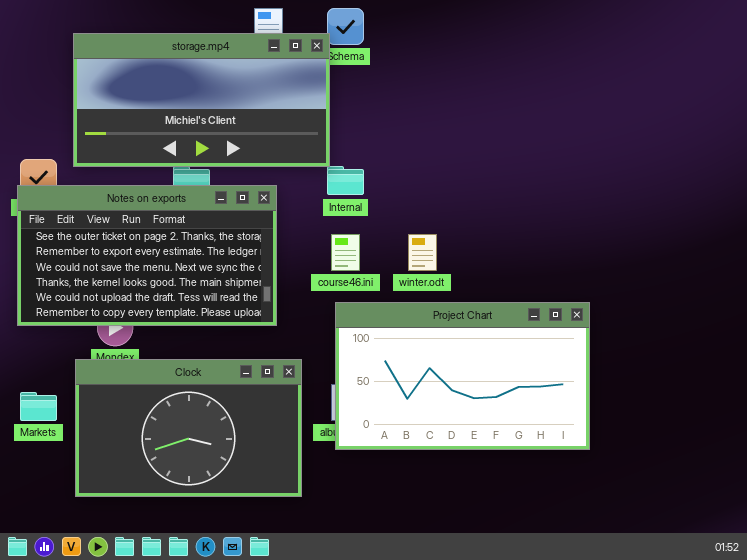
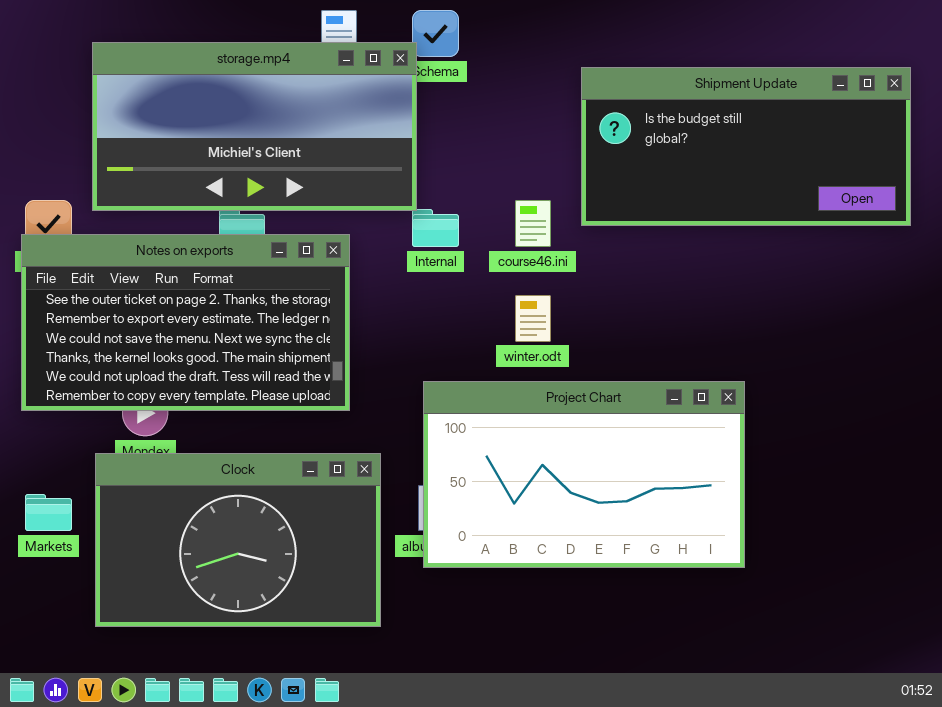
Shipment Update: none -> [581,67,911,226], opened
course46.ini: [331,234,360,271] -> [515,200,551,247], moved

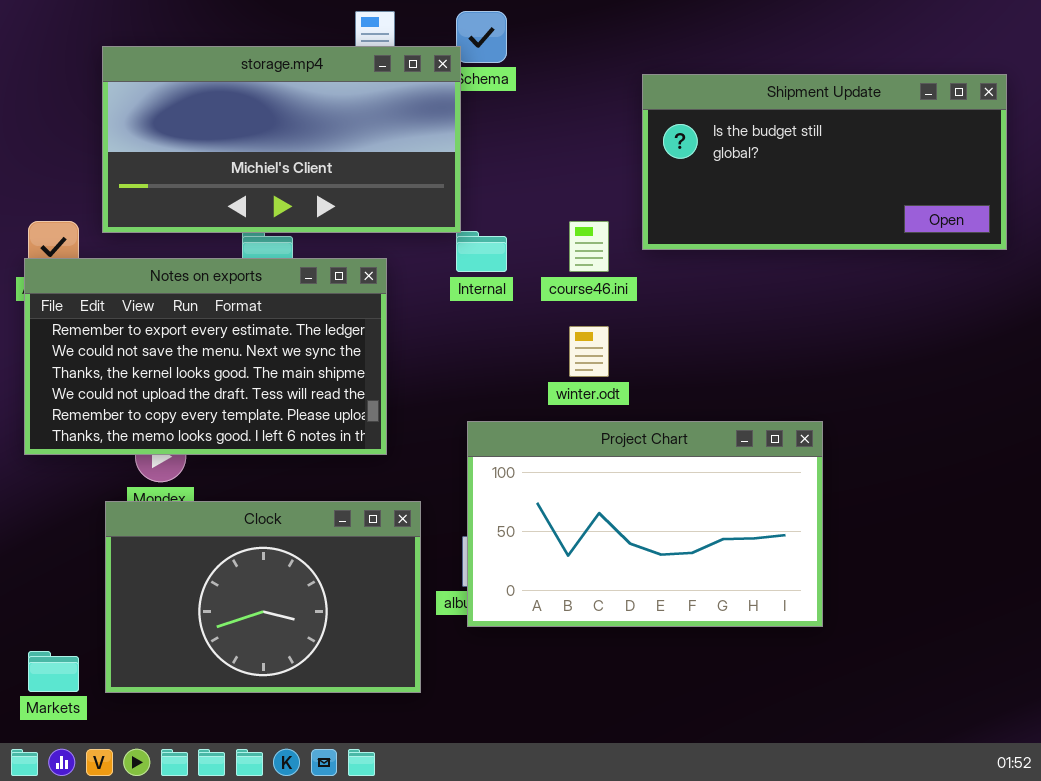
Notes on exports: [21,234,350,411] -> [24,258,387,455], scrolled down 1 row
Markets: [25,494,72,531] -> [28,651,79,692], moved

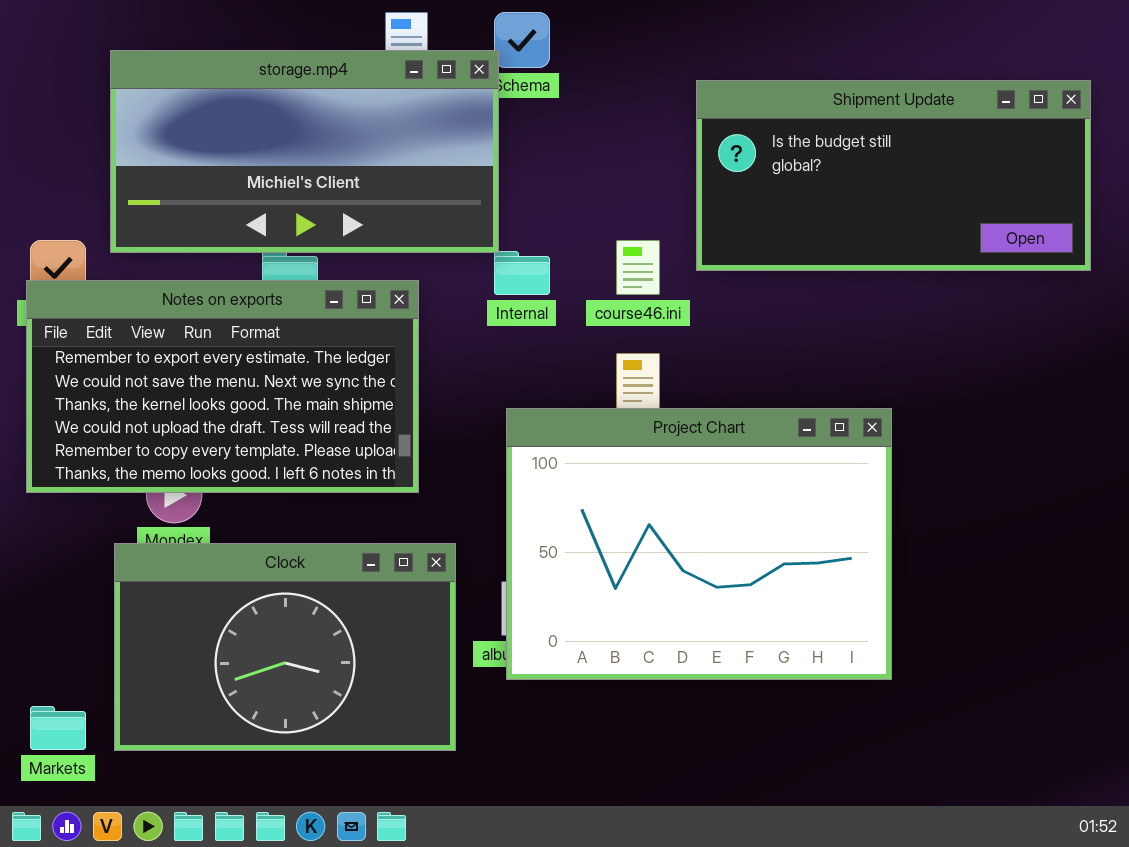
Project Chart: [467,421,823,627] -> [506,408,892,680], resized

